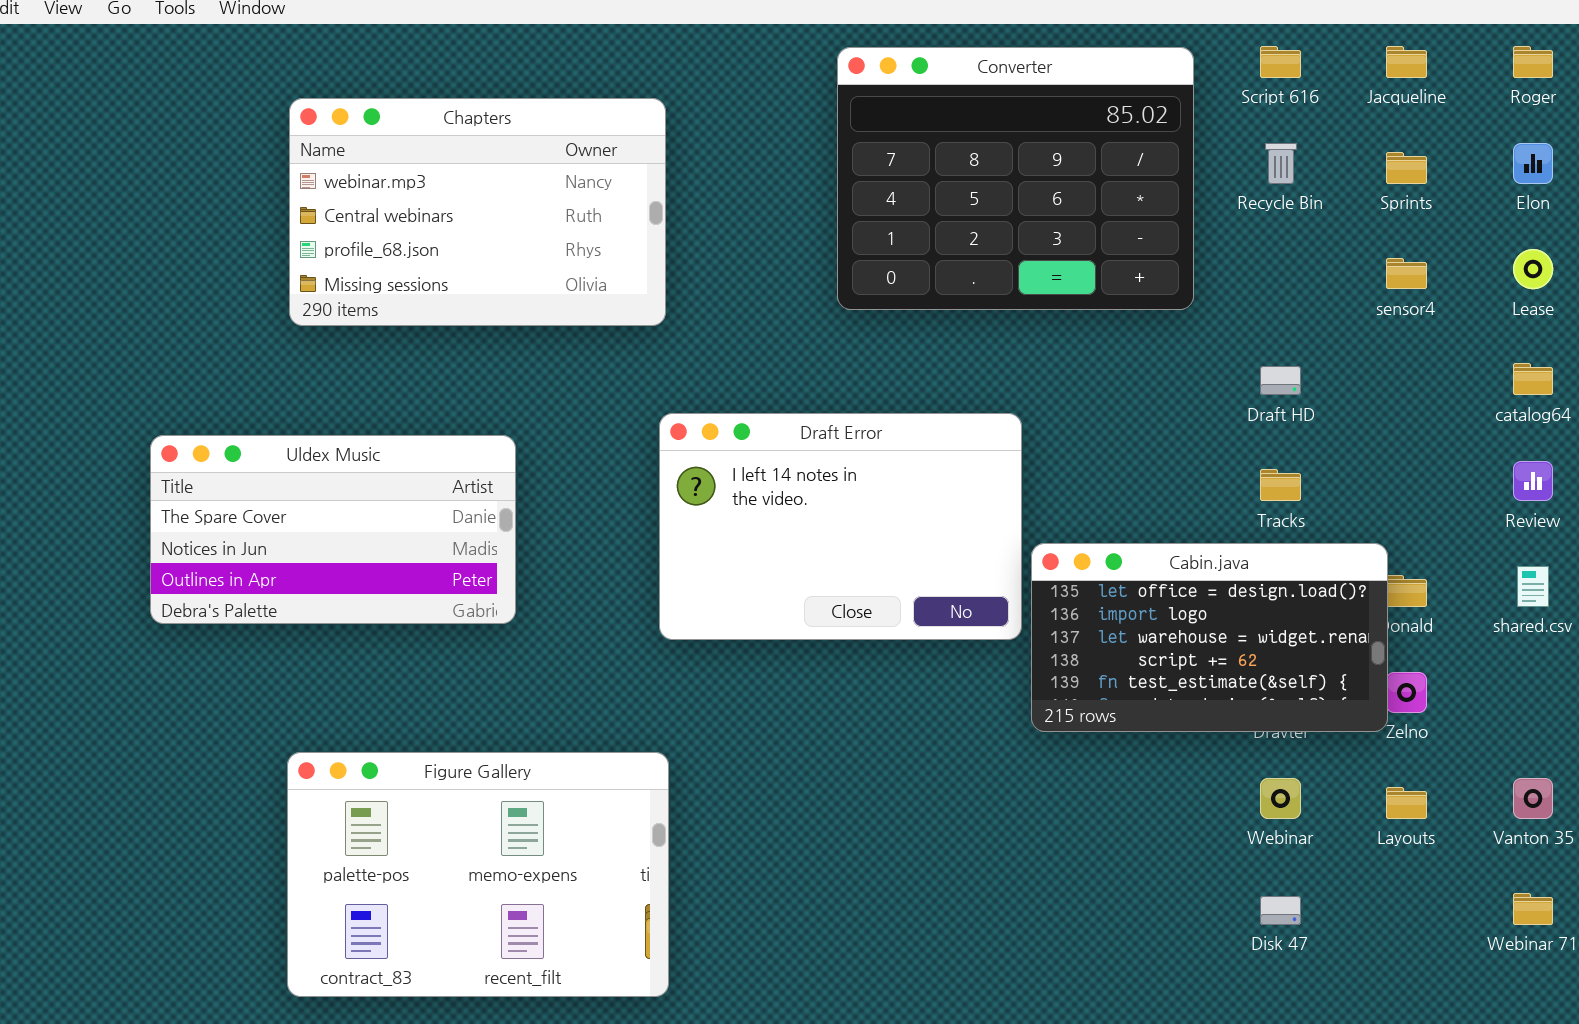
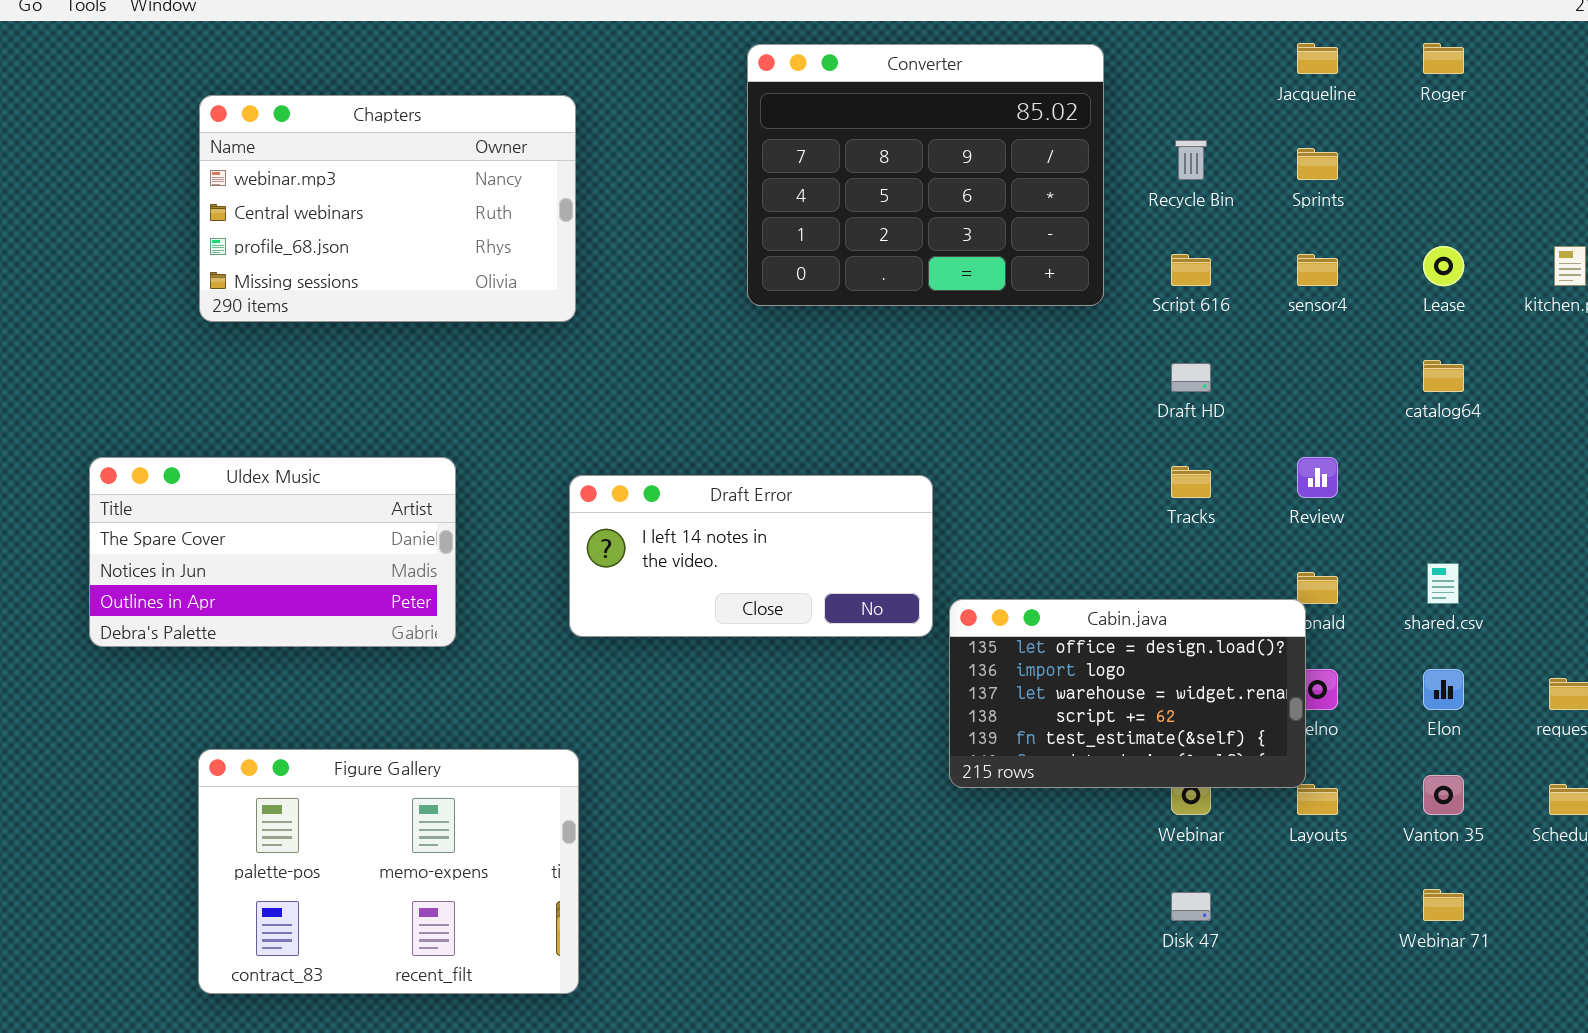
Script 616: [1260,46,1301,78] -> [1171,254,1211,286], moved
Elon: [1513,143,1553,184] -> [1423,669,1464,710], moved
Draft Error: [659,413,1022,640] -> [569,475,933,637], resized
Uldex Music: [150,435,516,624] -> [89,457,456,647], moved
Review: [1513,461,1553,501] -> [1297,457,1338,498], moved
Cabin.java: [1031,543,1388,732] -> [949,599,1306,788], moved

